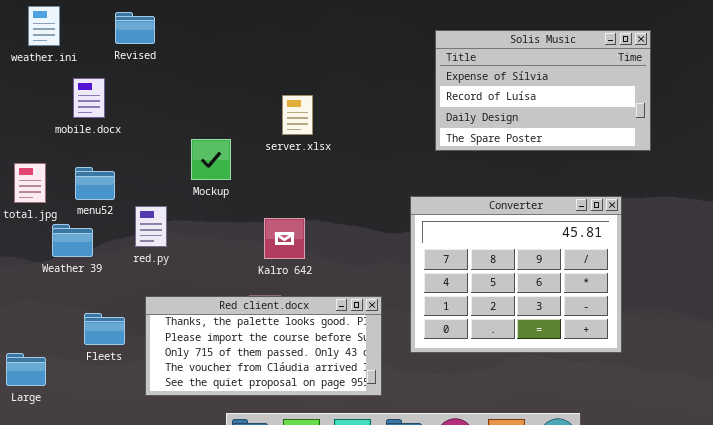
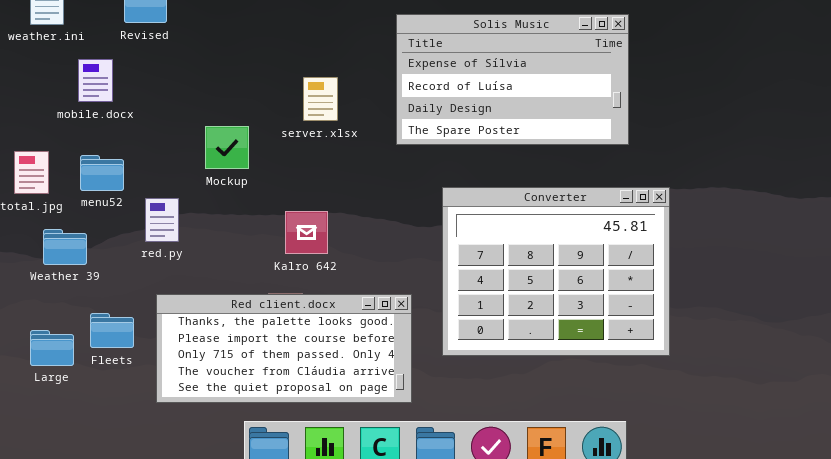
Solis Music: [435,30,651,151] -> [396,14,629,145], moved
Weather 39: [52,224,93,257] -> [43,229,87,265], moved
Large: [6,353,46,386] -> [30,330,74,366], moved

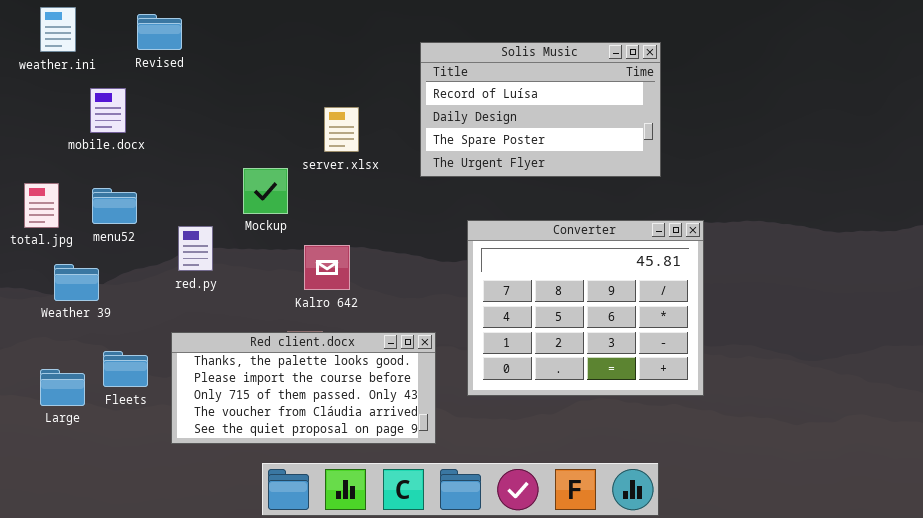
Solis Music: [396,14,629,145] -> [420,42,661,177], scrolled down 1 row
Mockup: [205,126,249,169] -> [243,168,288,214], moved
red.py: [145,198,179,242] -> [178,226,213,271], moved

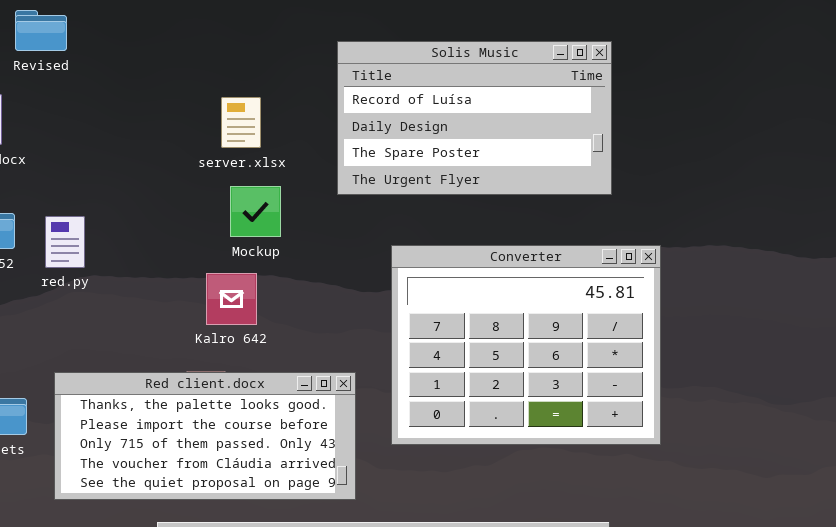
server.xlsx: [324,107,359,152] -> [221,97,261,148], moved
Mockup: [243,168,288,214] -> [230,186,281,237], moved
red.py: [178,226,213,271] -> [45,216,85,268], moved

